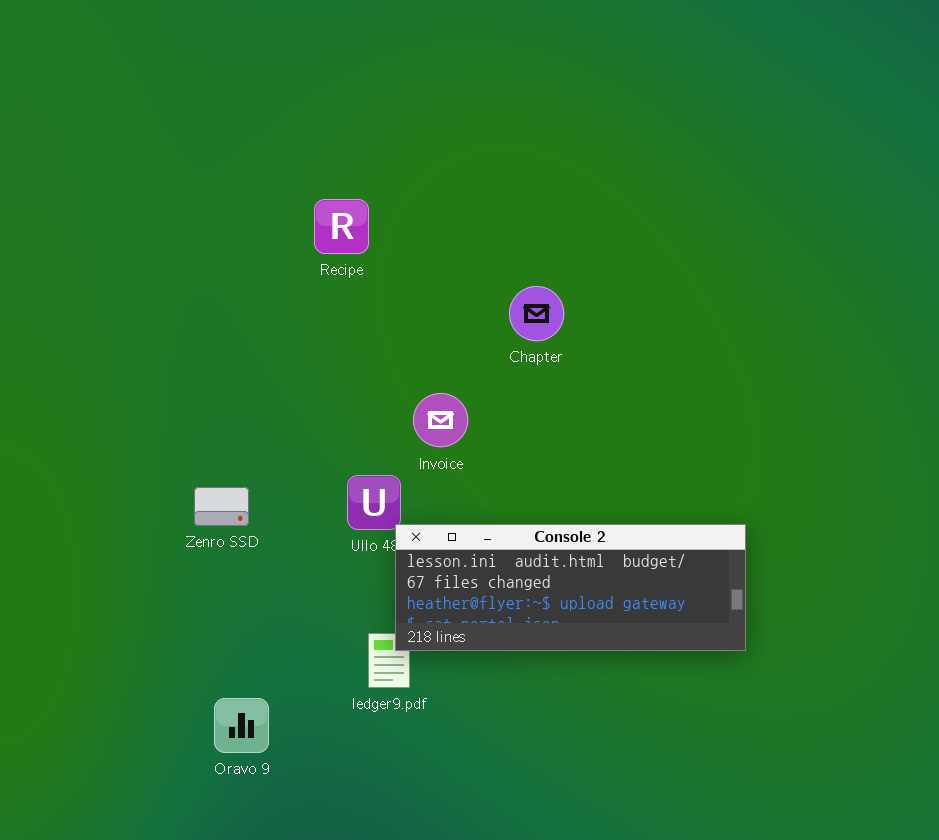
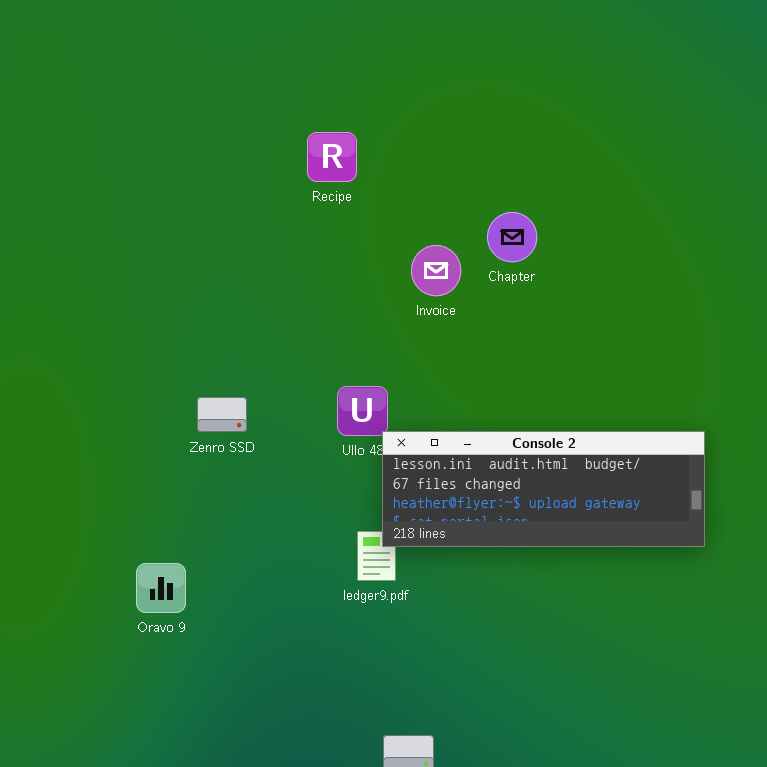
Invoice: [413,393,468,447] -> [411,245,461,296], moved
Oravo 9: [214,698,269,753] -> [136,563,186,613], moved

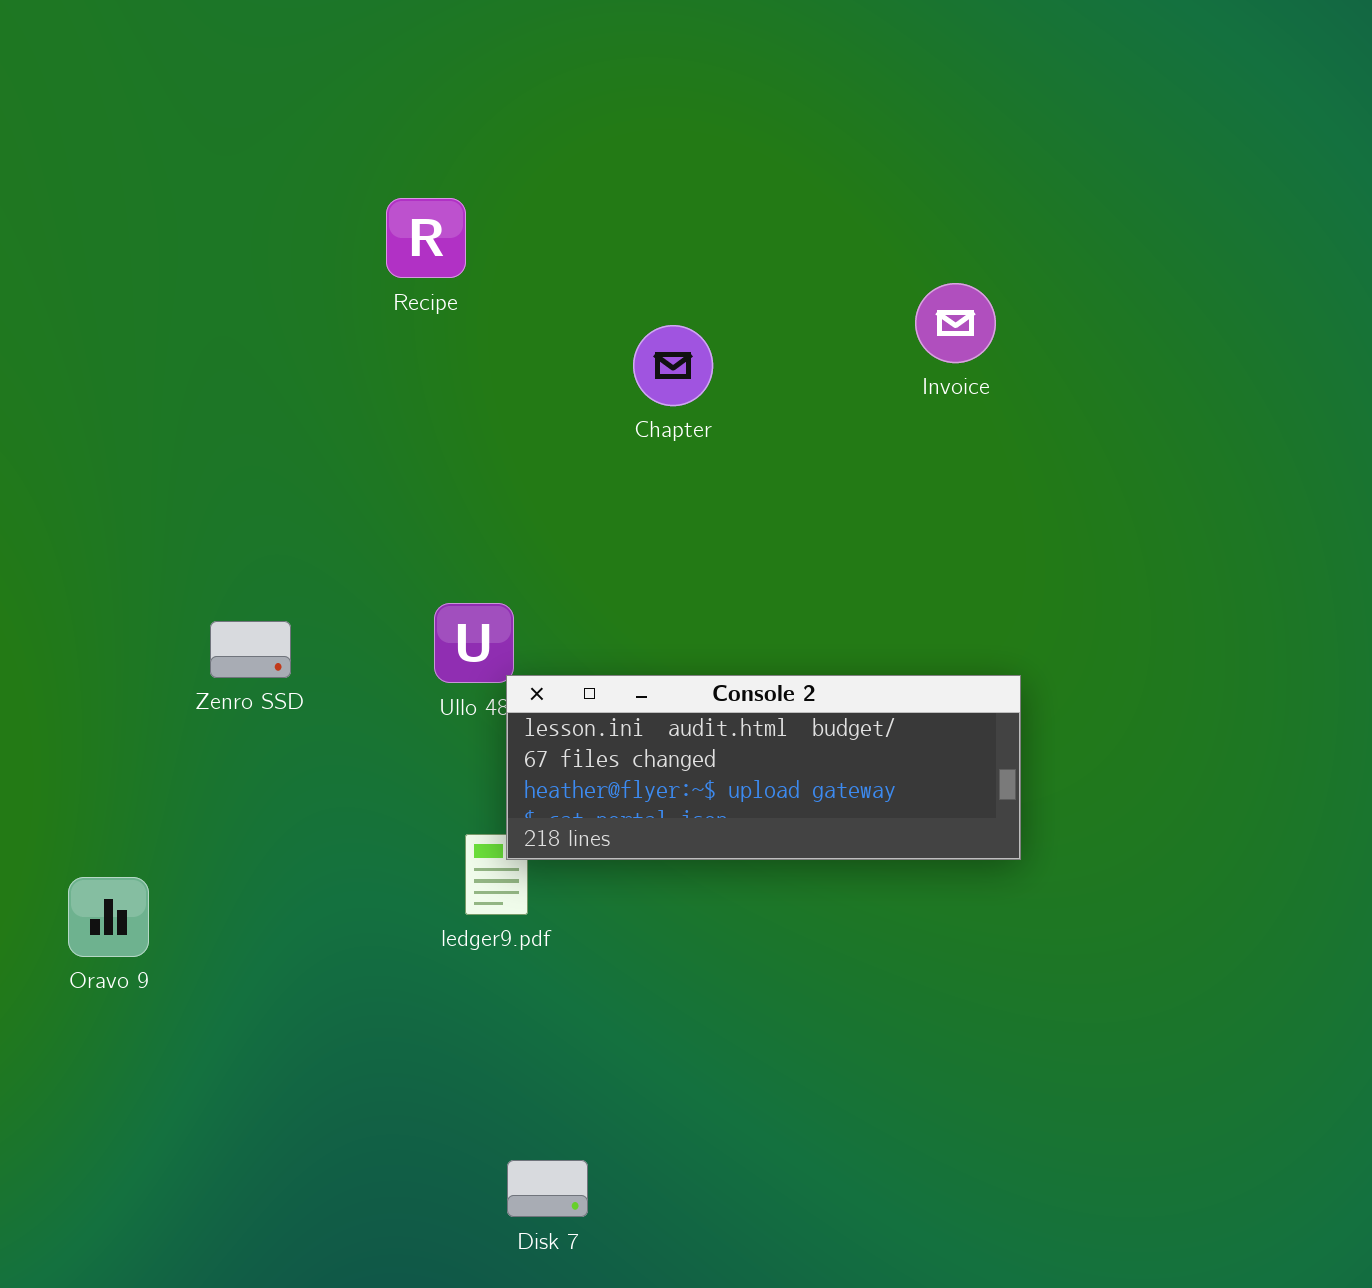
Chapter: [487,212,537,262] -> [633,325,713,406], moved
Invoice: [411,245,461,296] -> [915,283,996,363], moved
Oravo 9: [136,563,186,613] -> [68,877,149,957], moved

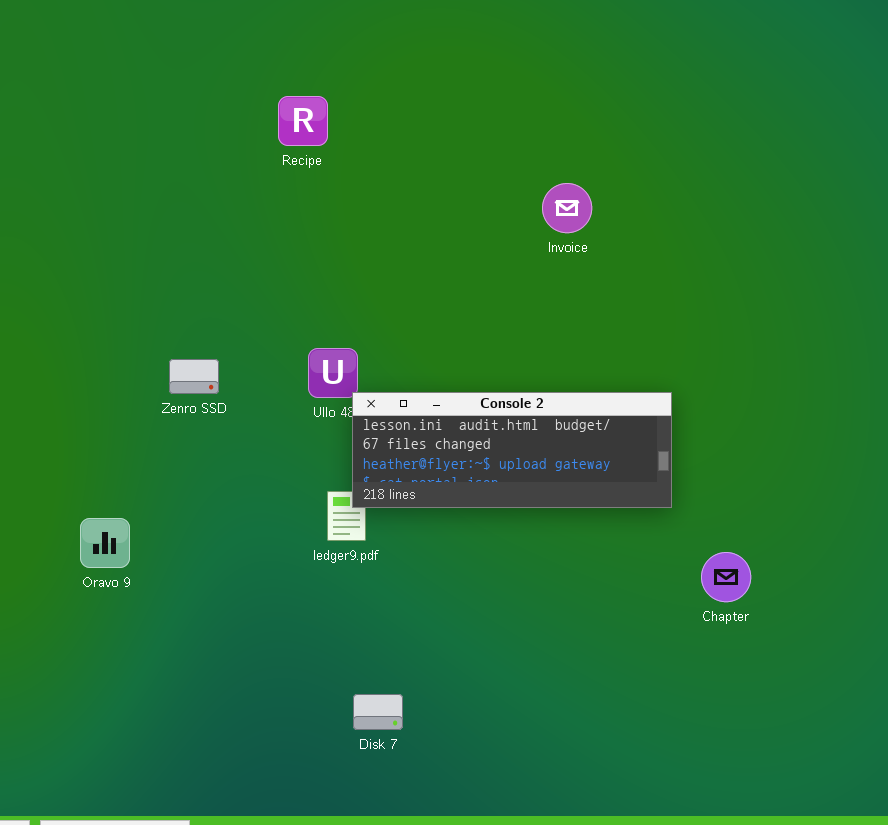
Invoice: [915,283,996,363] -> [542,183,592,233], moved
Chapter: [633,325,713,406] -> [701,552,751,602], moved

